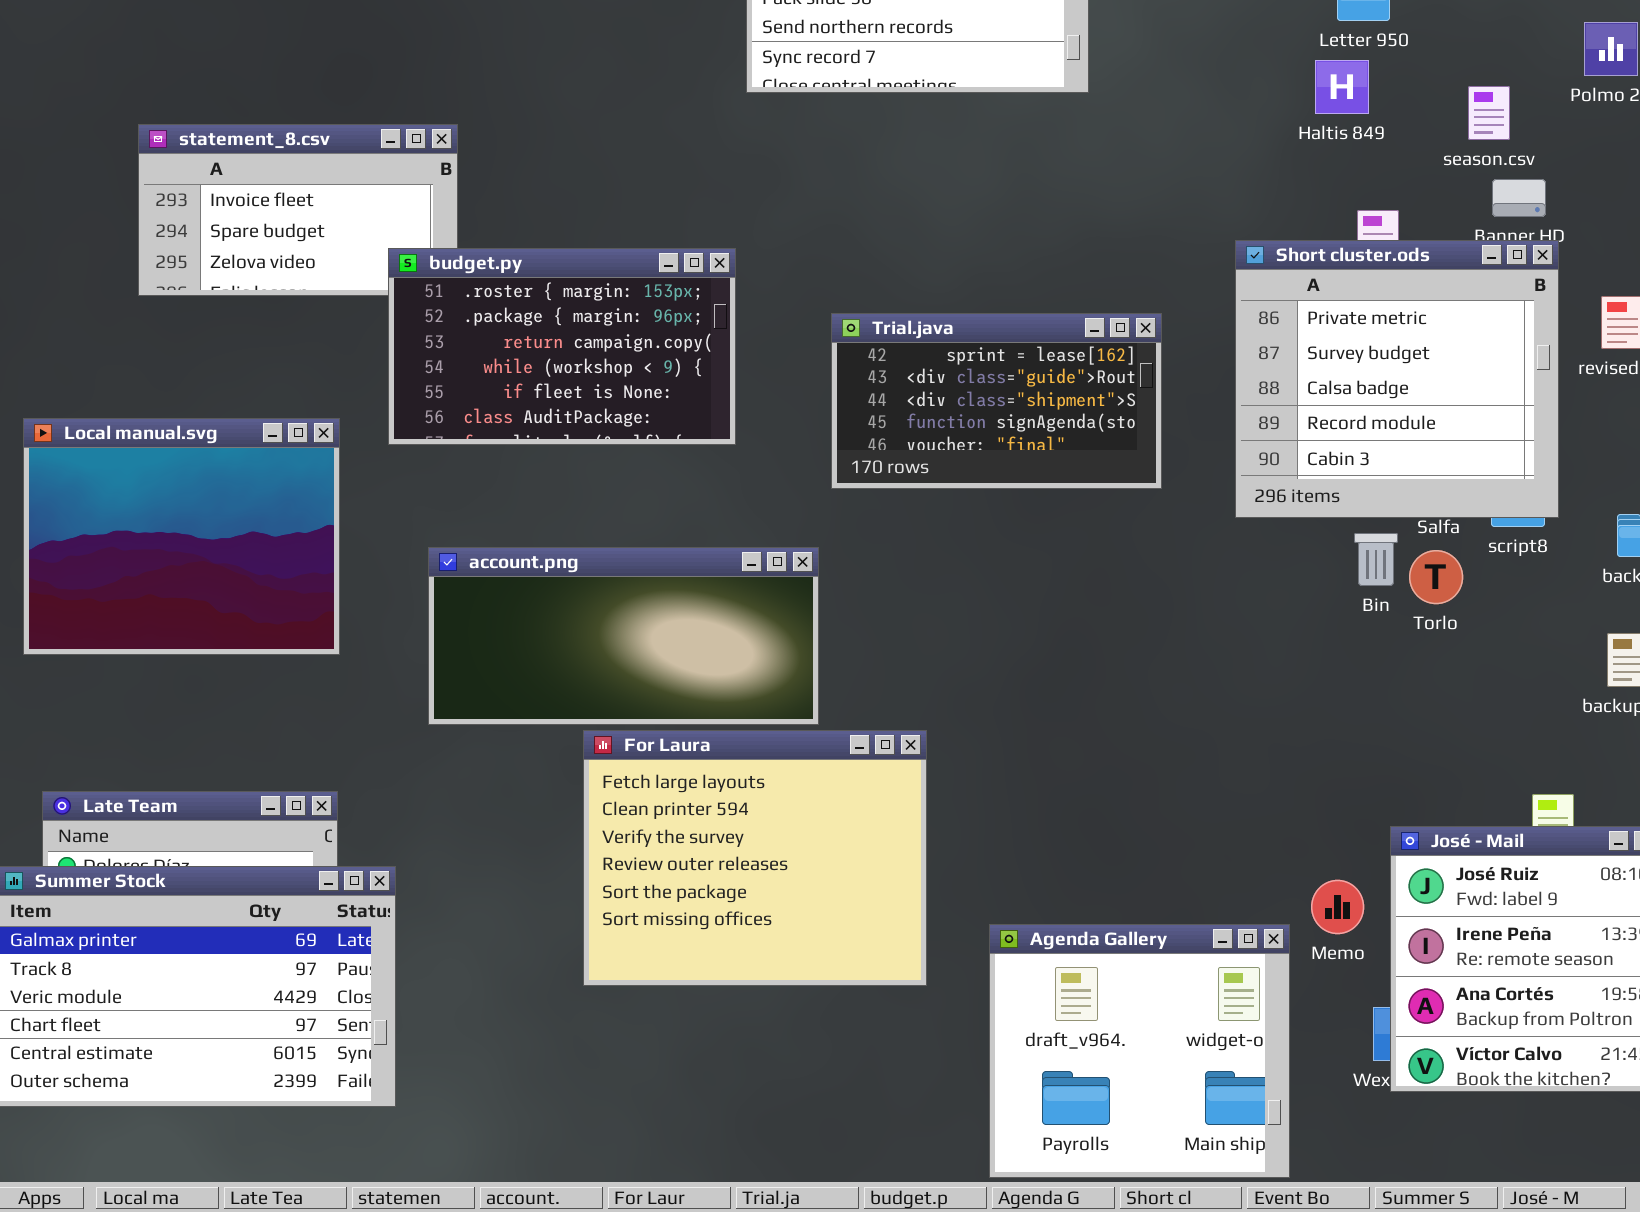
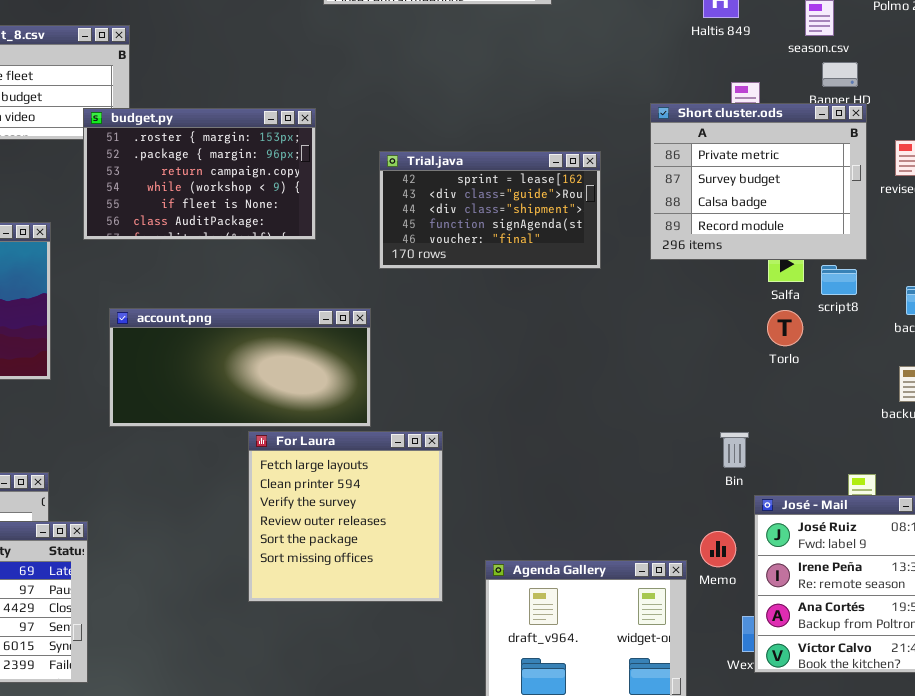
Short cluster.ods: [1235,240,1559,518] -> [650,103,867,260], resized
Bin: [1354,533,1398,586] -> [720,432,749,468], moved
For Laura: [583,730,927,986] -> [248,431,443,602], resized

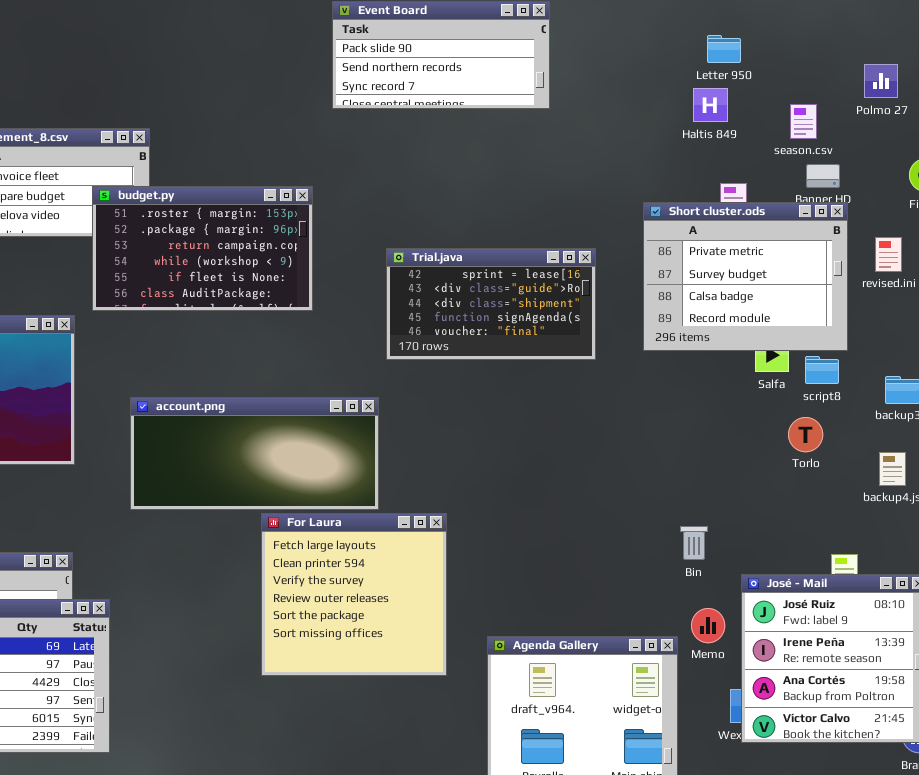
budget.py: [83,108,316,240] -> [92,186,313,311], moved
Torlo: [767,310,803,346] -> [788,417,823,452], moved
Bin: [720,432,749,468] -> [680,526,708,560], moved

